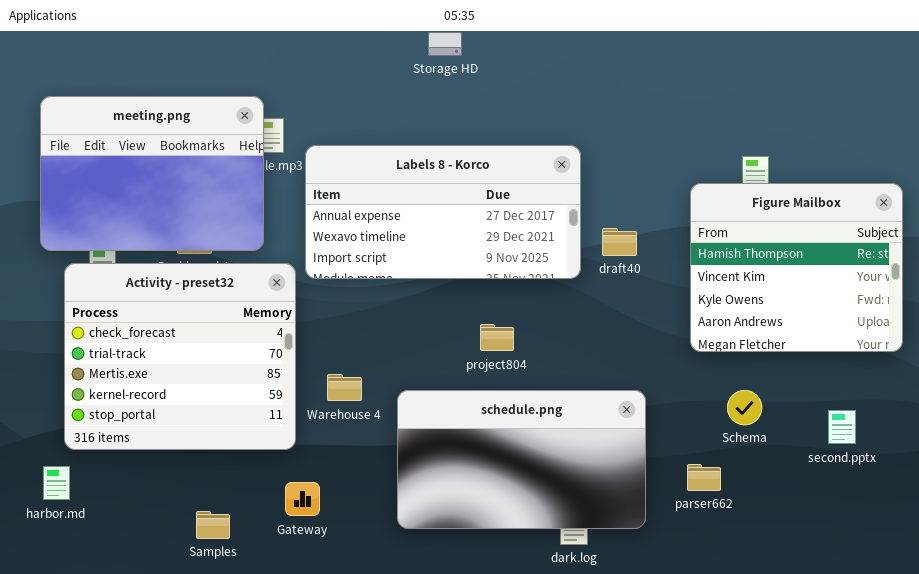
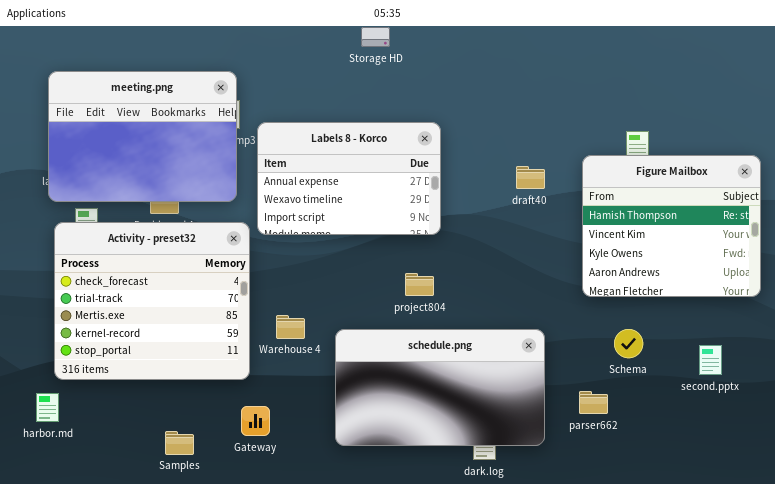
meeting.png: [40,96,264,251] -> [48,71,237,202], moved
Labels 8 - Korco: [305,145,581,279] -> [257,122,441,235], resized
draft40: [602,228,637,256] -> [516,166,545,189], moved

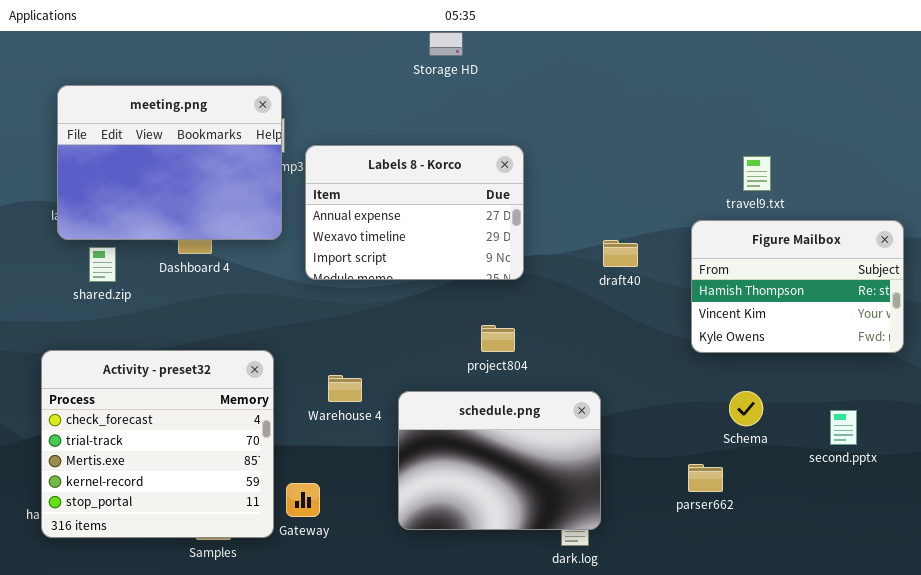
Figure Mailbox: [582,155,761,297] -> [691,220,904,353], resized
draft40: [516,166,545,189] -> [603,240,638,267], moved
Activity - preset32: [54,222,250,380] -> [41,350,274,538], moved
schedule.png: [335,329,545,446] -> [398,391,601,530], resized

